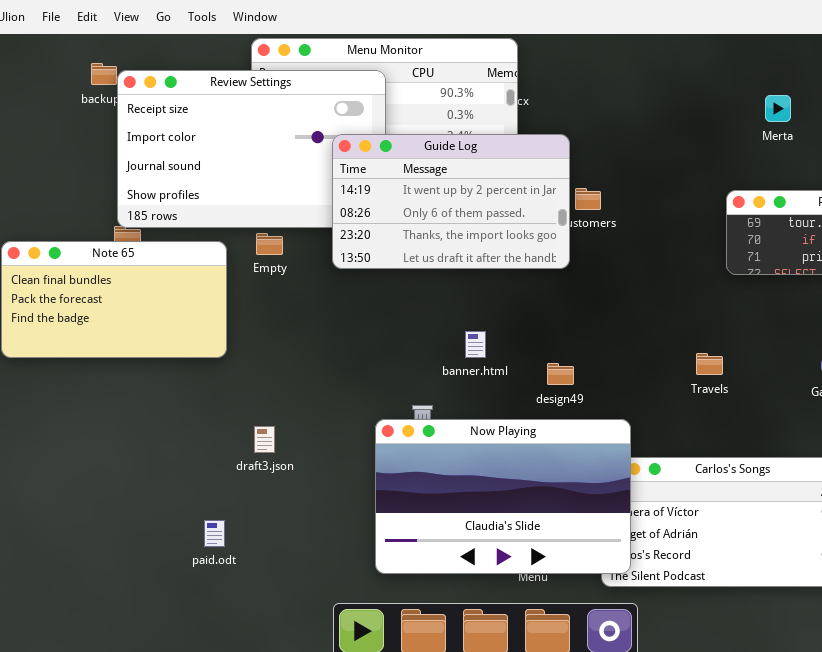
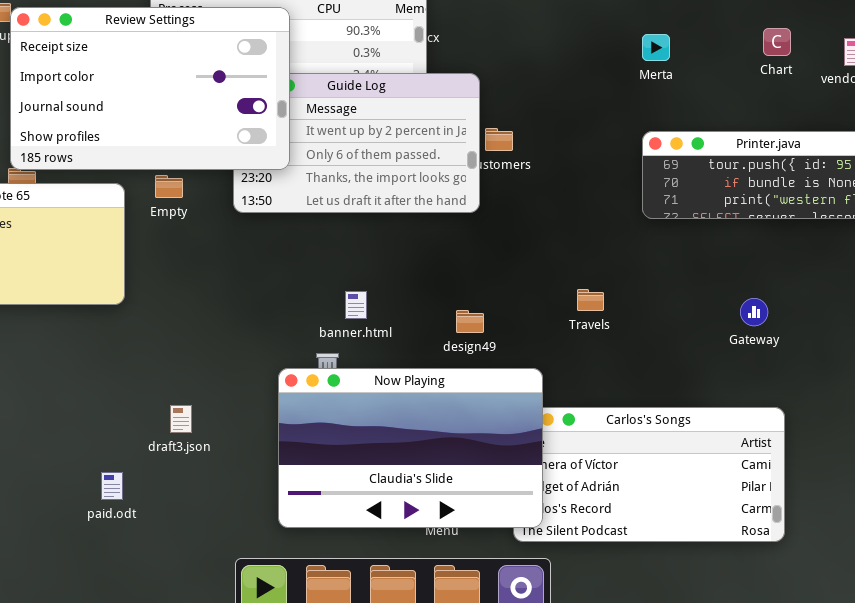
Review Settings: [117,70,386,228] -> [10,7,290,170], raised
Merta: [765,95,791,122] -> [642,34,670,61], moved
banner.html: [465,331,486,358] -> [345,291,367,319], moved
Travels: [696,353,723,375] -> [577,289,604,311], moved
draft3.json: [254,426,275,453] -> [170,405,192,433], moved

